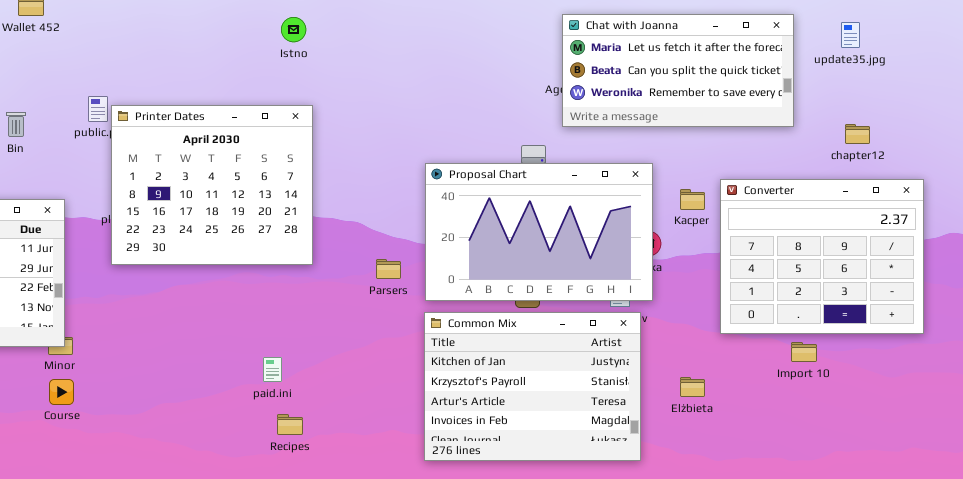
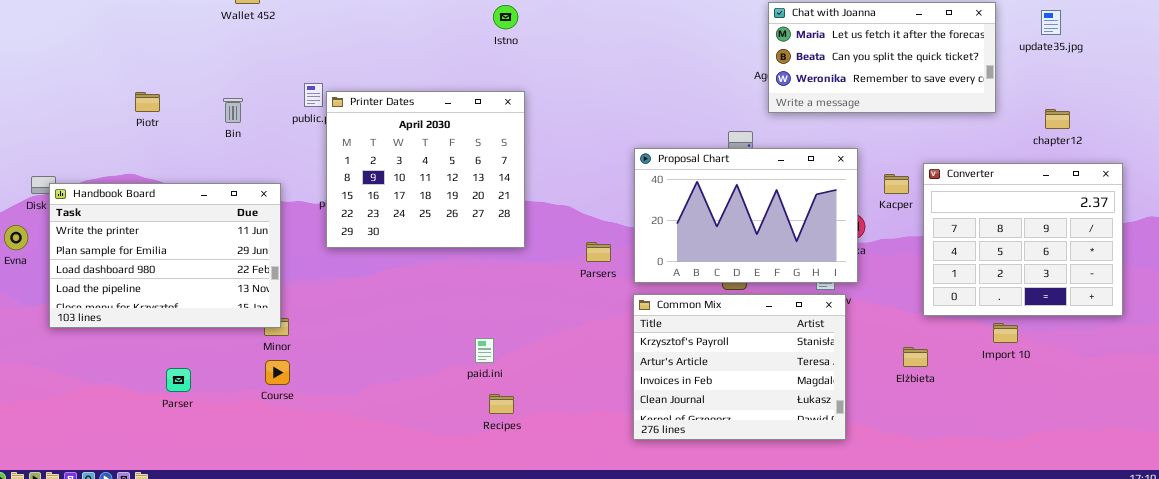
Common Mix: [424,312,641,461] -> [633,294,846,440], scrolled down 1 row
Elżbieta: [680,377,705,397] -> [903,347,928,367], moved

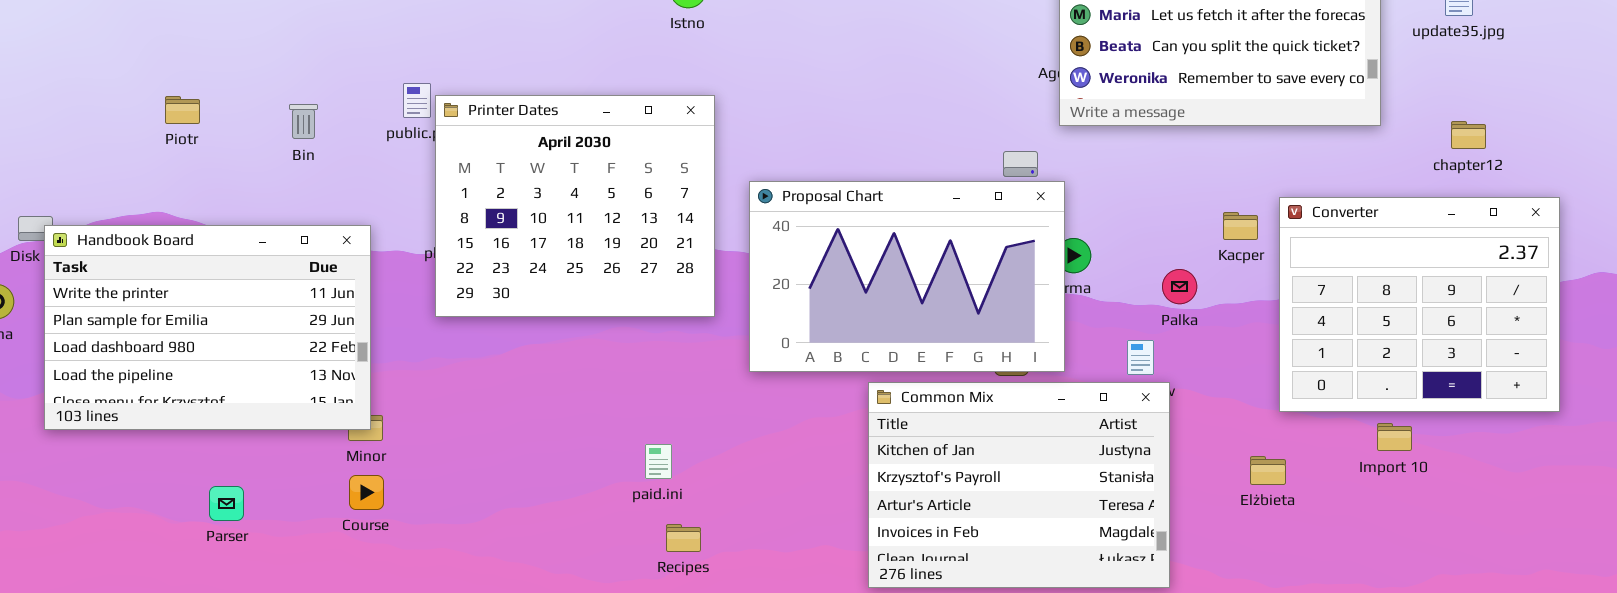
Proposal Chart: [634,148,858,283] -> [749,181,1065,372], moved
Common Mix: [633,294,846,440] -> [868,382,1170,588], scrolled up 1 row

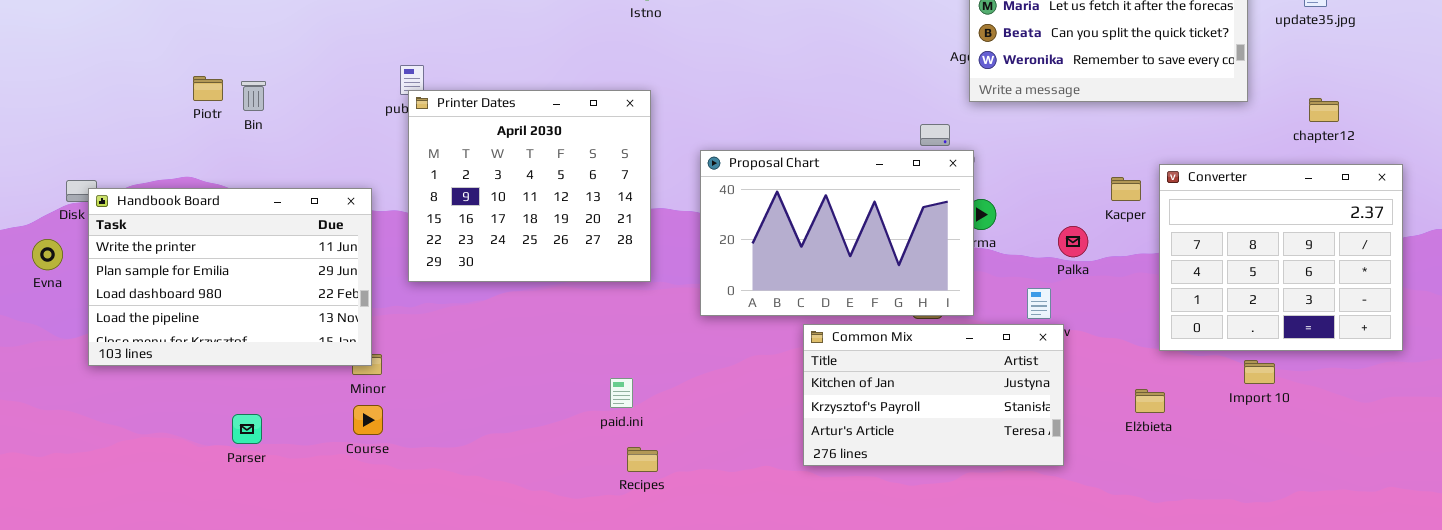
Printer Dates: [435,95,715,317] -> [408,90,651,282], moved
Bin: [289,104,318,139] -> [241,81,266,111], moved
Common Mix: [868,382,1170,588] -> [803,324,1064,466], resized

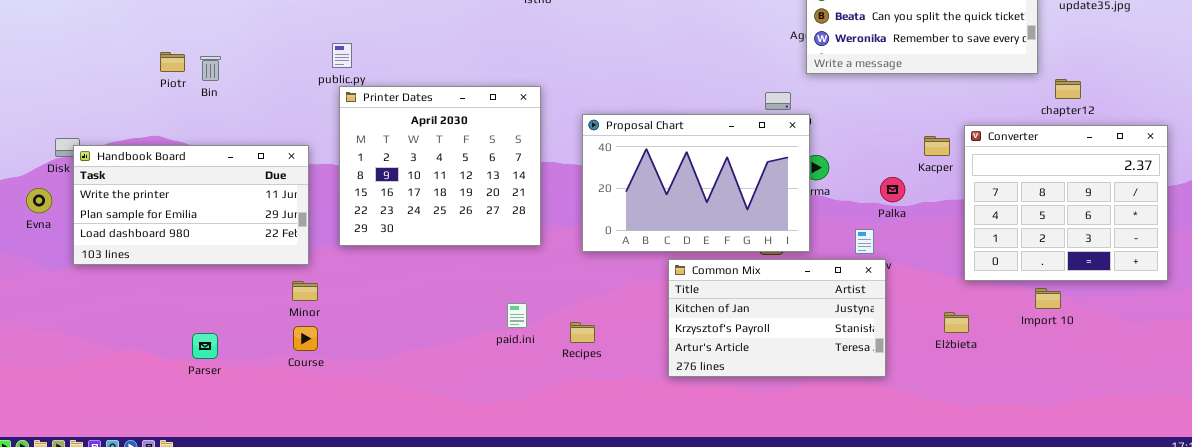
Printer Dates: [408,90,651,282] -> [339,86,541,246], moved
chapter12: [1309,98,1339,122] -> [1055,79,1081,99], moved
Handbook Board: [88,188,372,366] -> [73,145,309,265], resized
Recipes: [627,447,658,472] -> [570,322,595,343], moved

